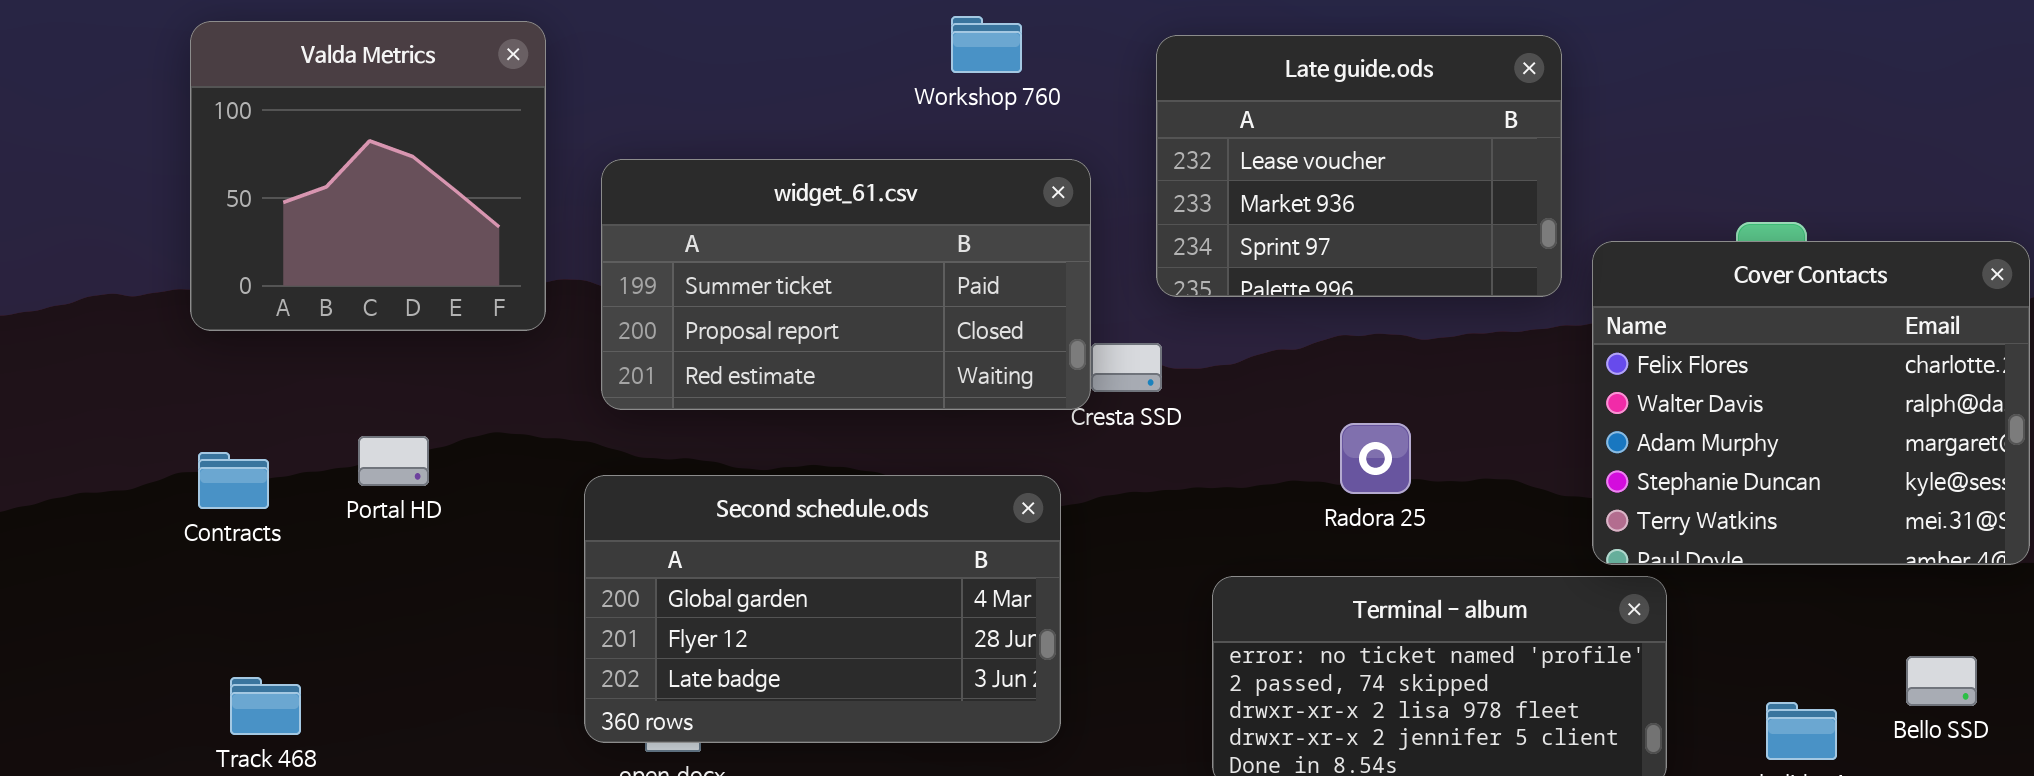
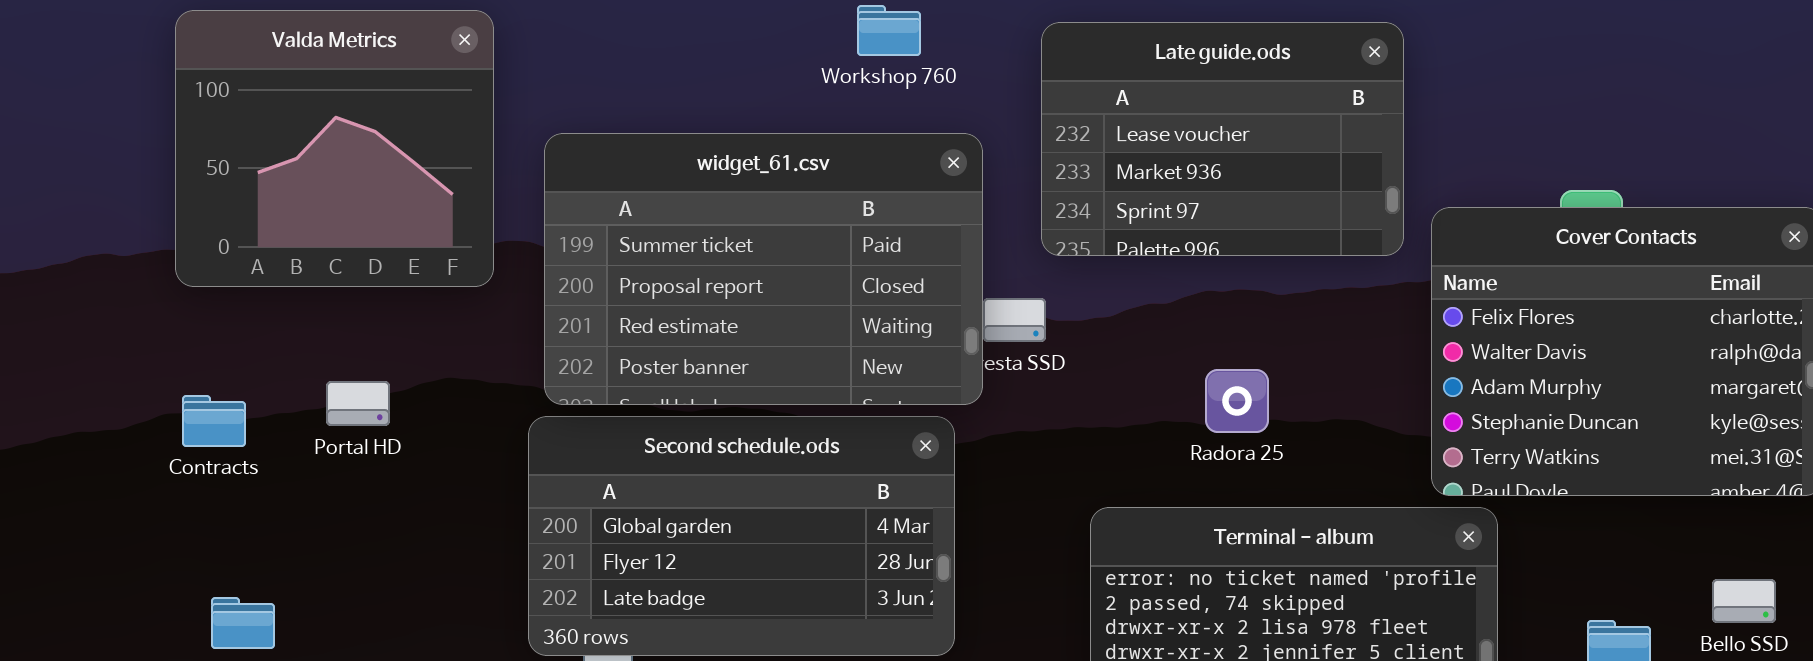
widget_61.csv: [601,159,1091,410] -> [544,133,983,405], resized

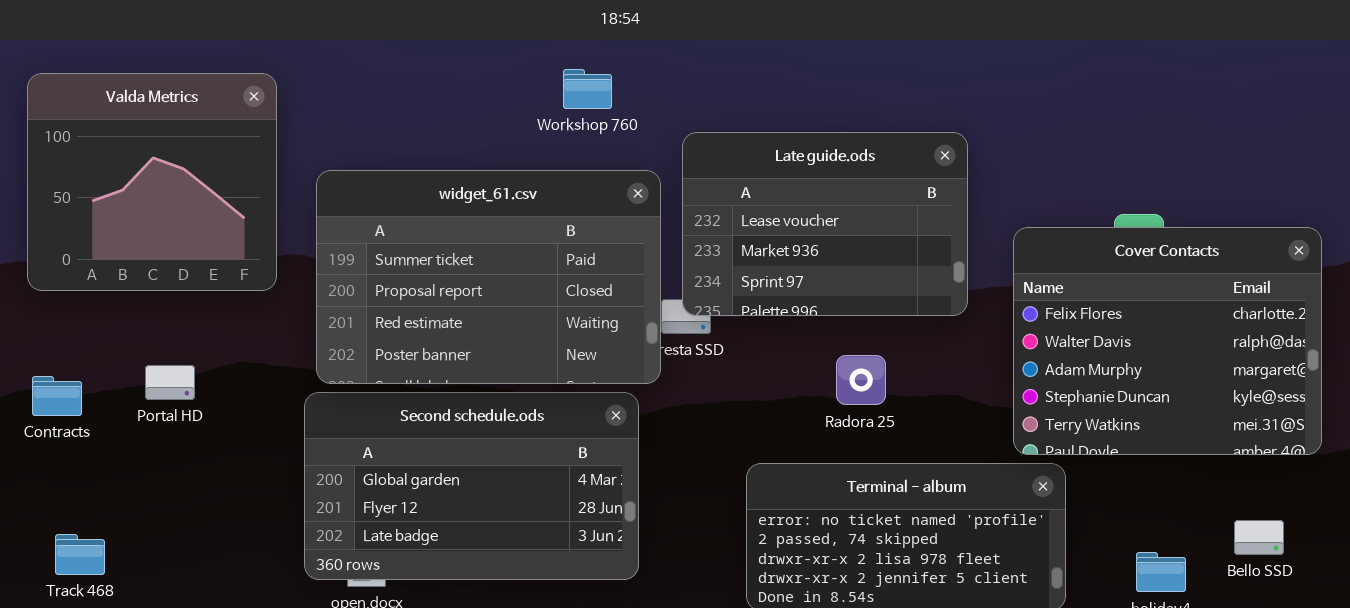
Late guide.ods: [1041,22,1404,256] -> [682,132,968,316], moved

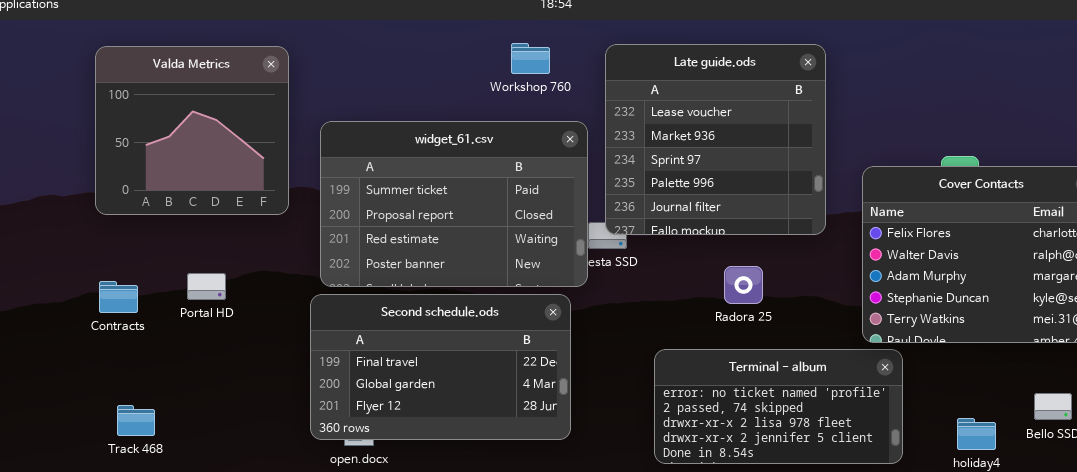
Late guide.ods: [682,132,968,316] -> [605,44,826,235], resized
Second schedule.ods: [304,392,639,580] -> [310,294,571,440], scrolled up 1 row

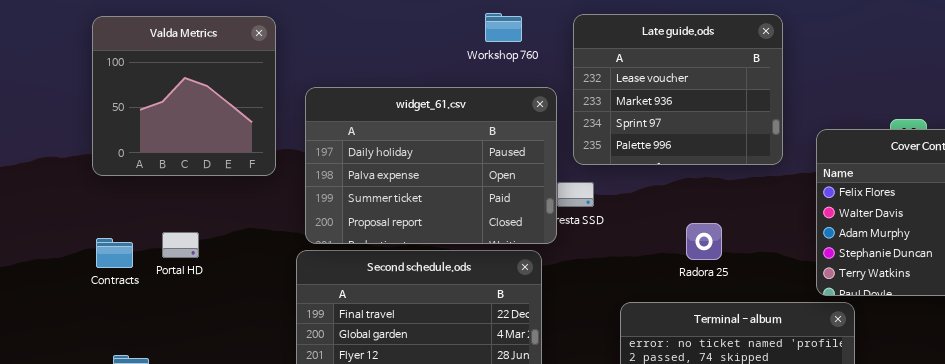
Late guide.ods: [605,44,826,235] -> [573,14,783,165], resized
widget_61.csv: [320,121,588,287] -> [305,87,557,244], scrolled up 2 rows
Portal HD: [187,273,226,300] -> [162,232,199,258], moved

